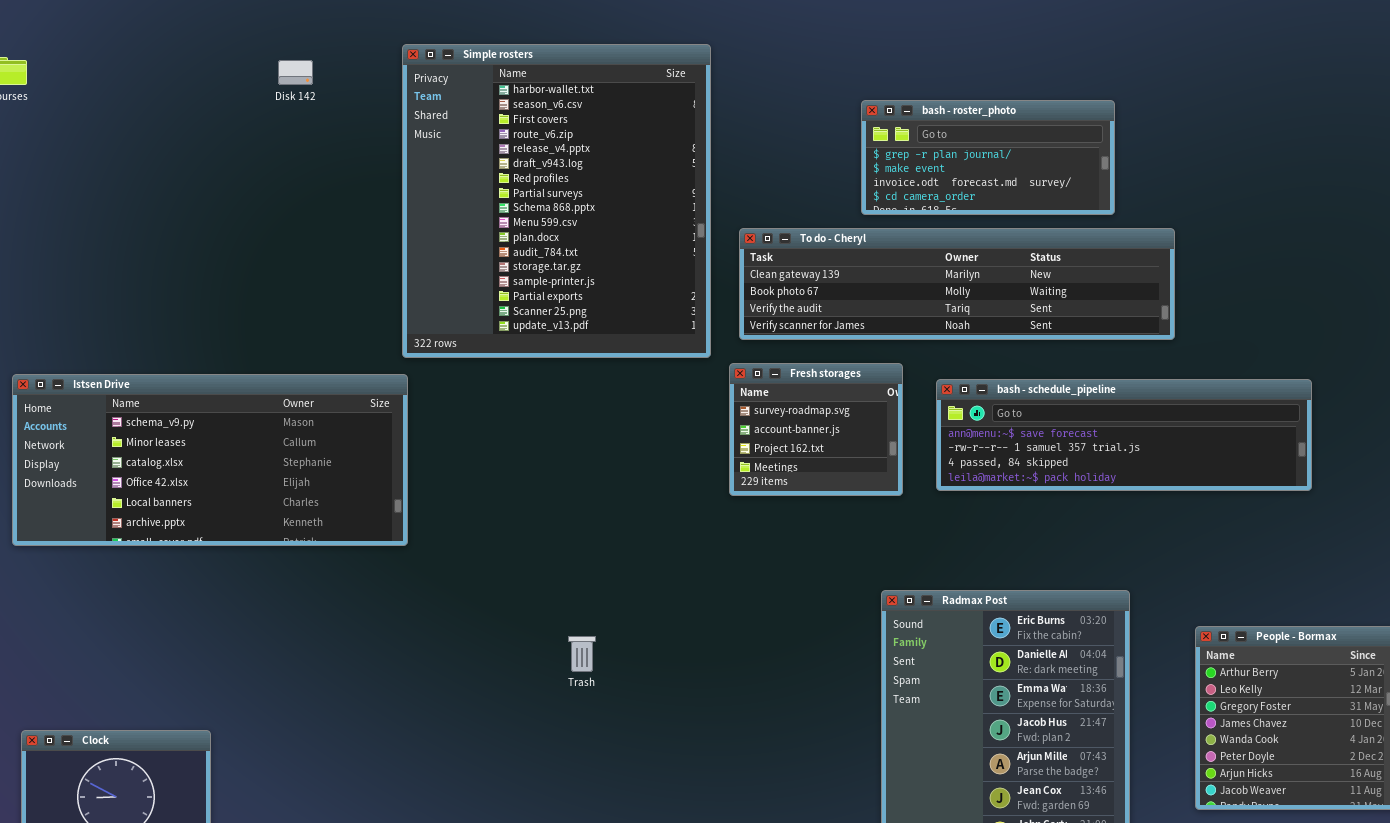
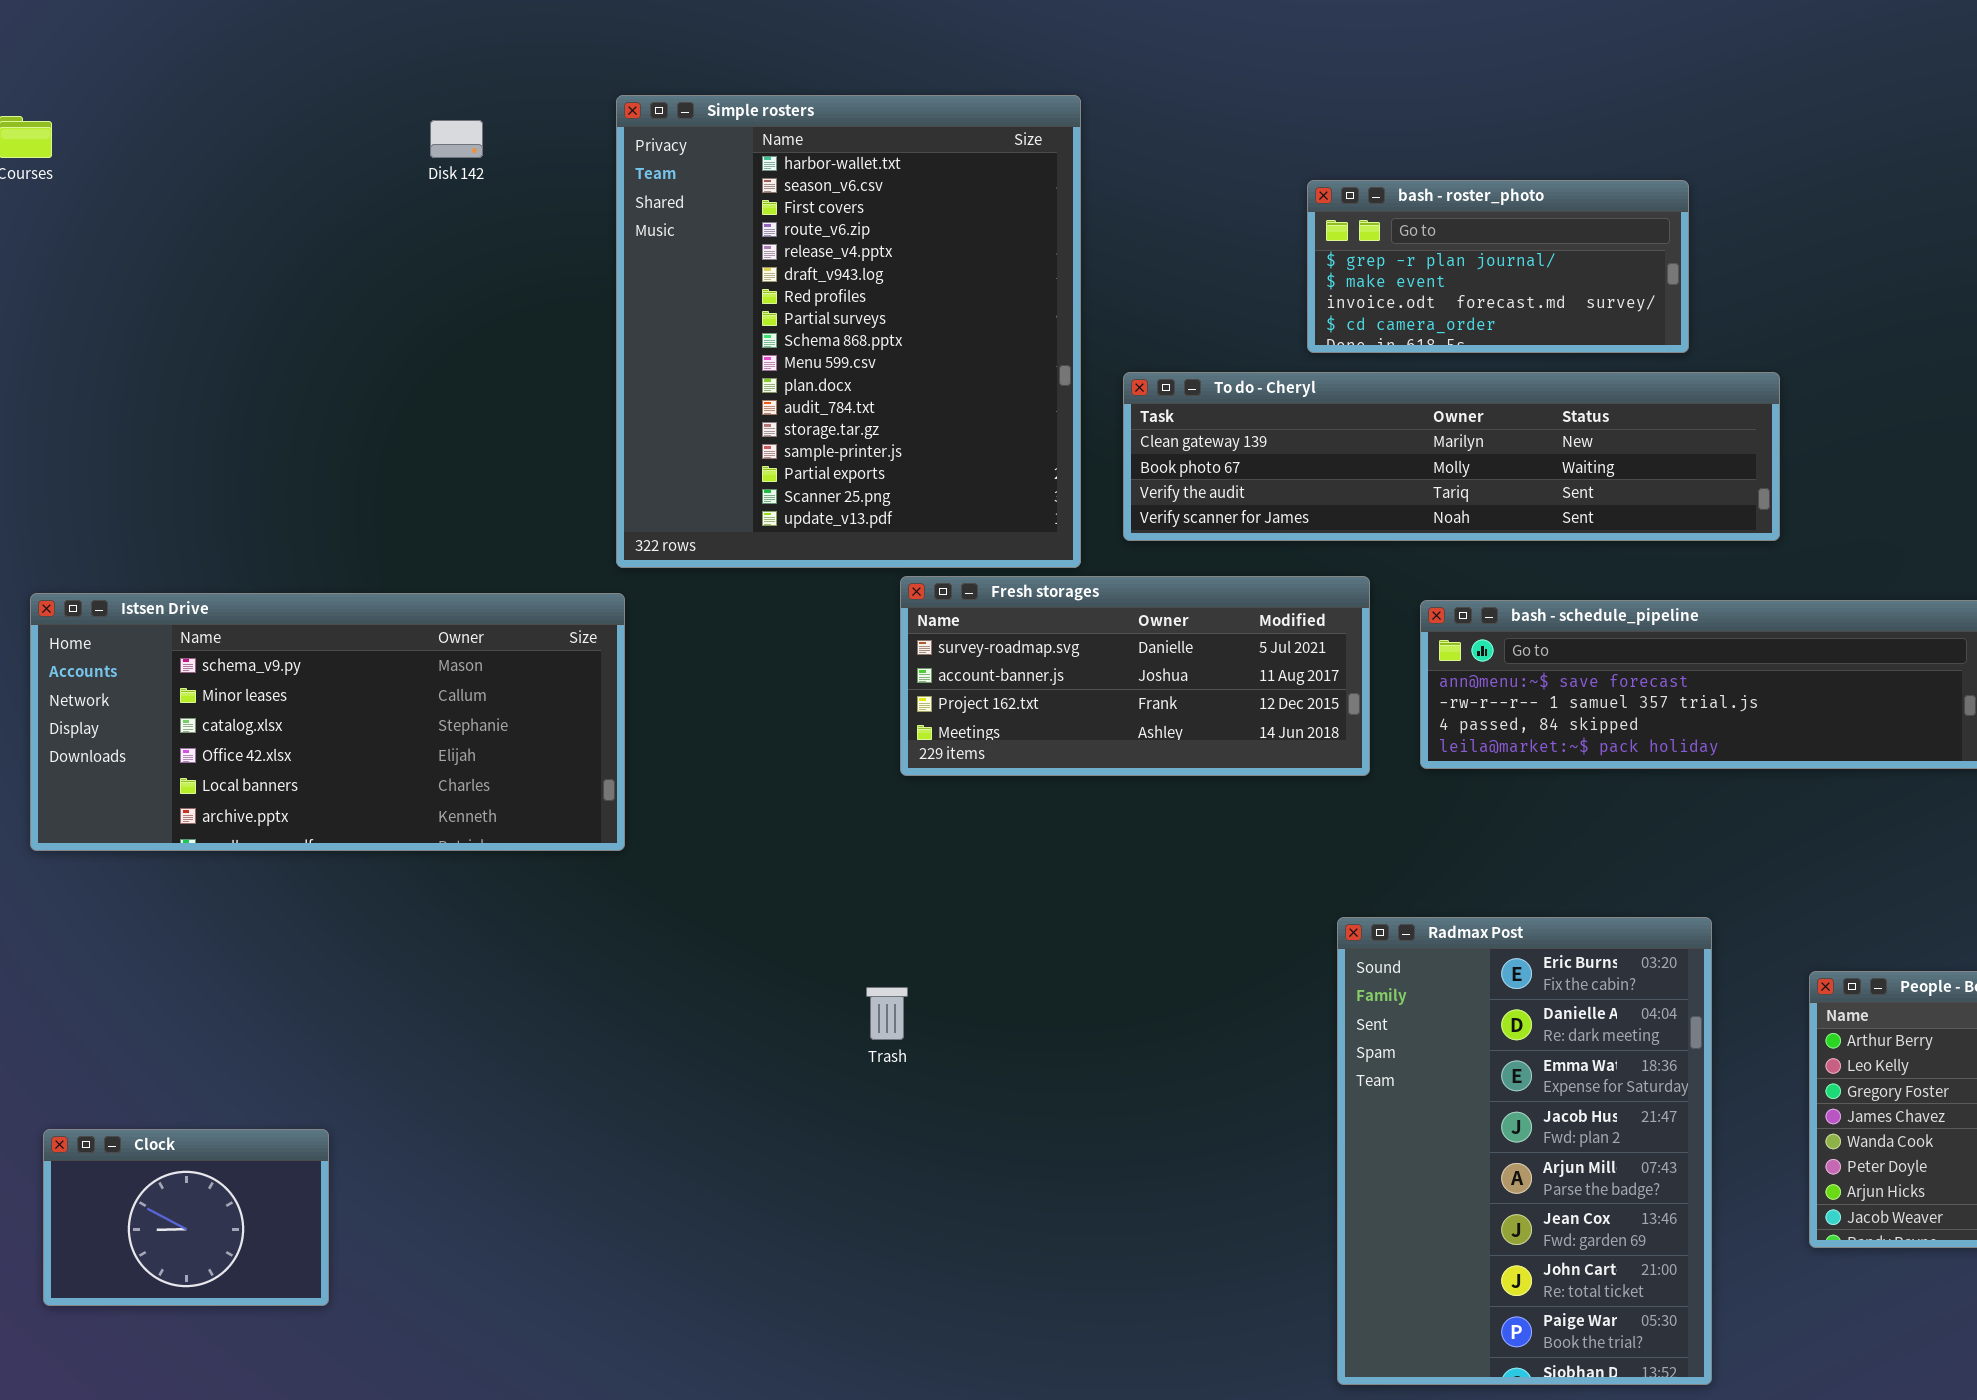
Fresh storages: [729,363,903,496] -> [900,576,1370,776], resized

